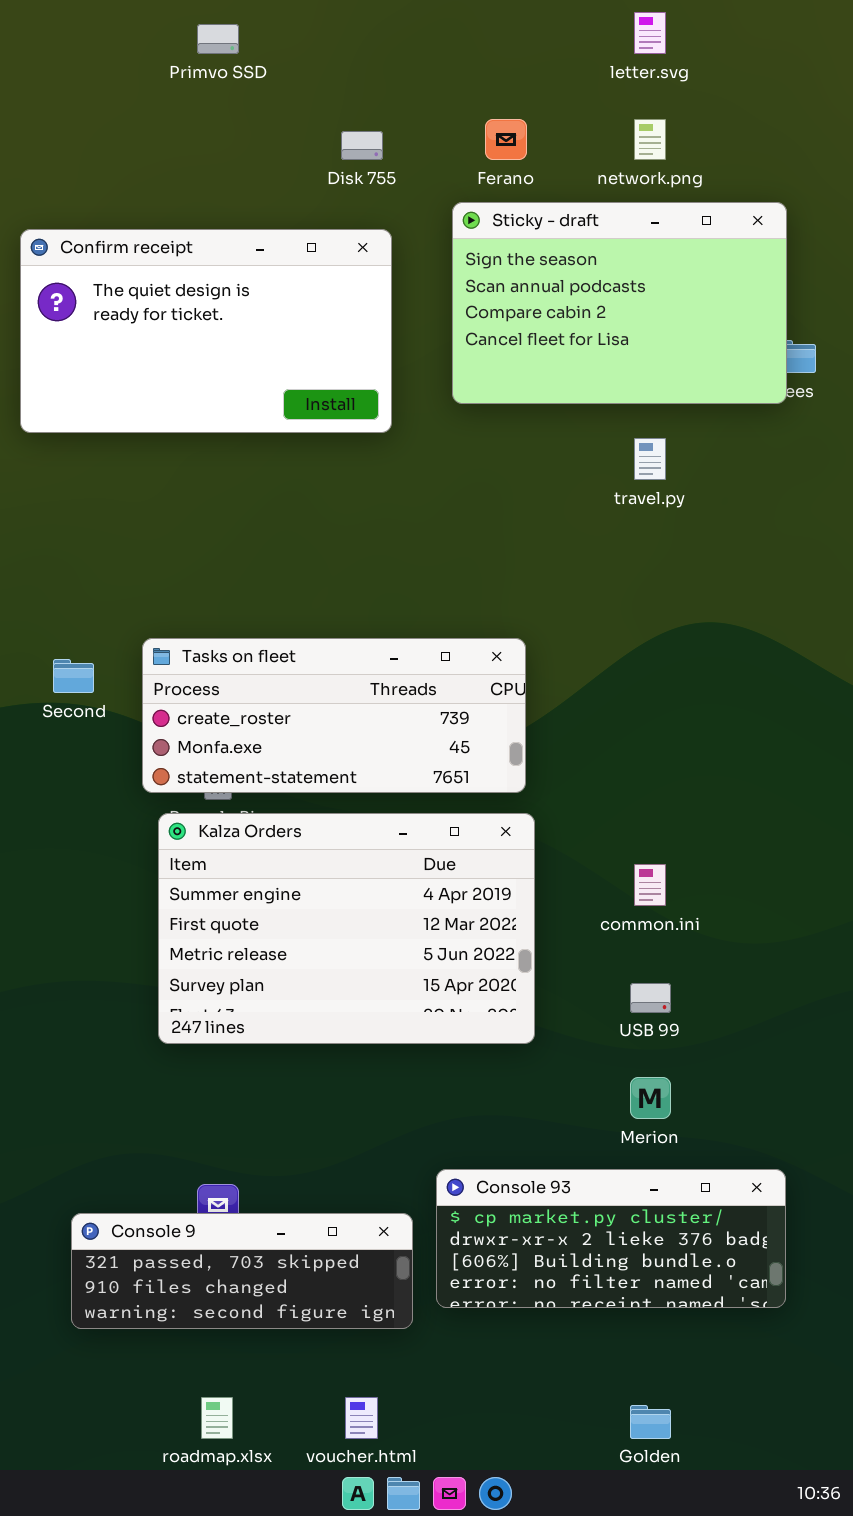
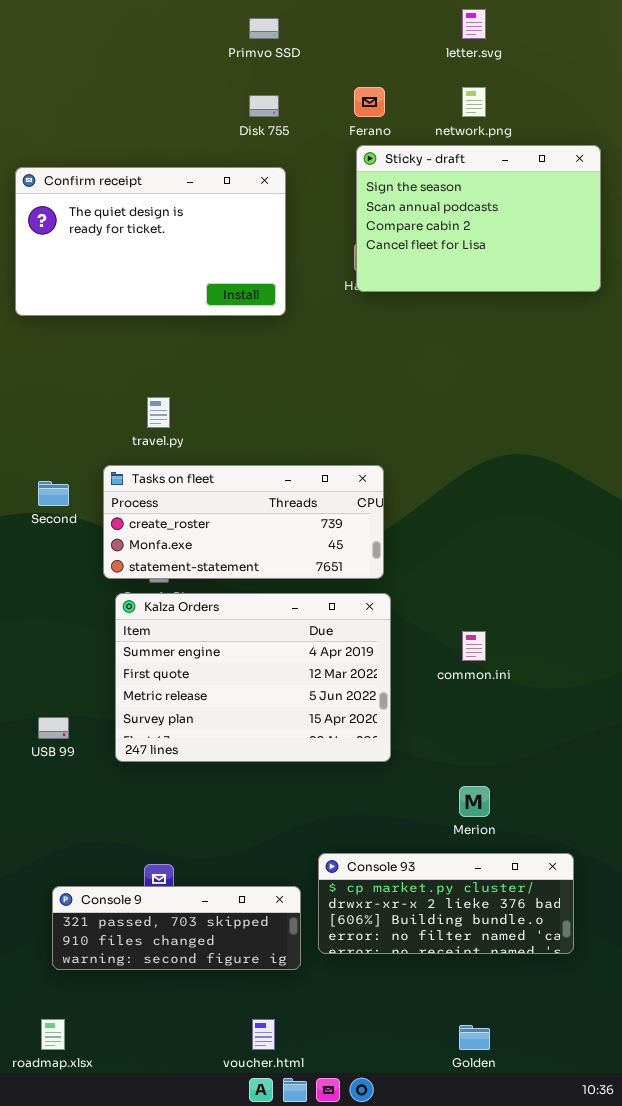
Primvo SSD: [197,24,239,54] -> [249,18,279,39], moved
Sticky - draft: [452,202,787,404] -> [356,145,601,292], moved
travel.py: [634,438,666,480] -> [147,397,170,428], moved
USB 99: [630,983,671,1013] -> [38,717,69,739], moved
roadmap.xlsx: [201,1397,233,1439] -> [41,1019,65,1050], moved

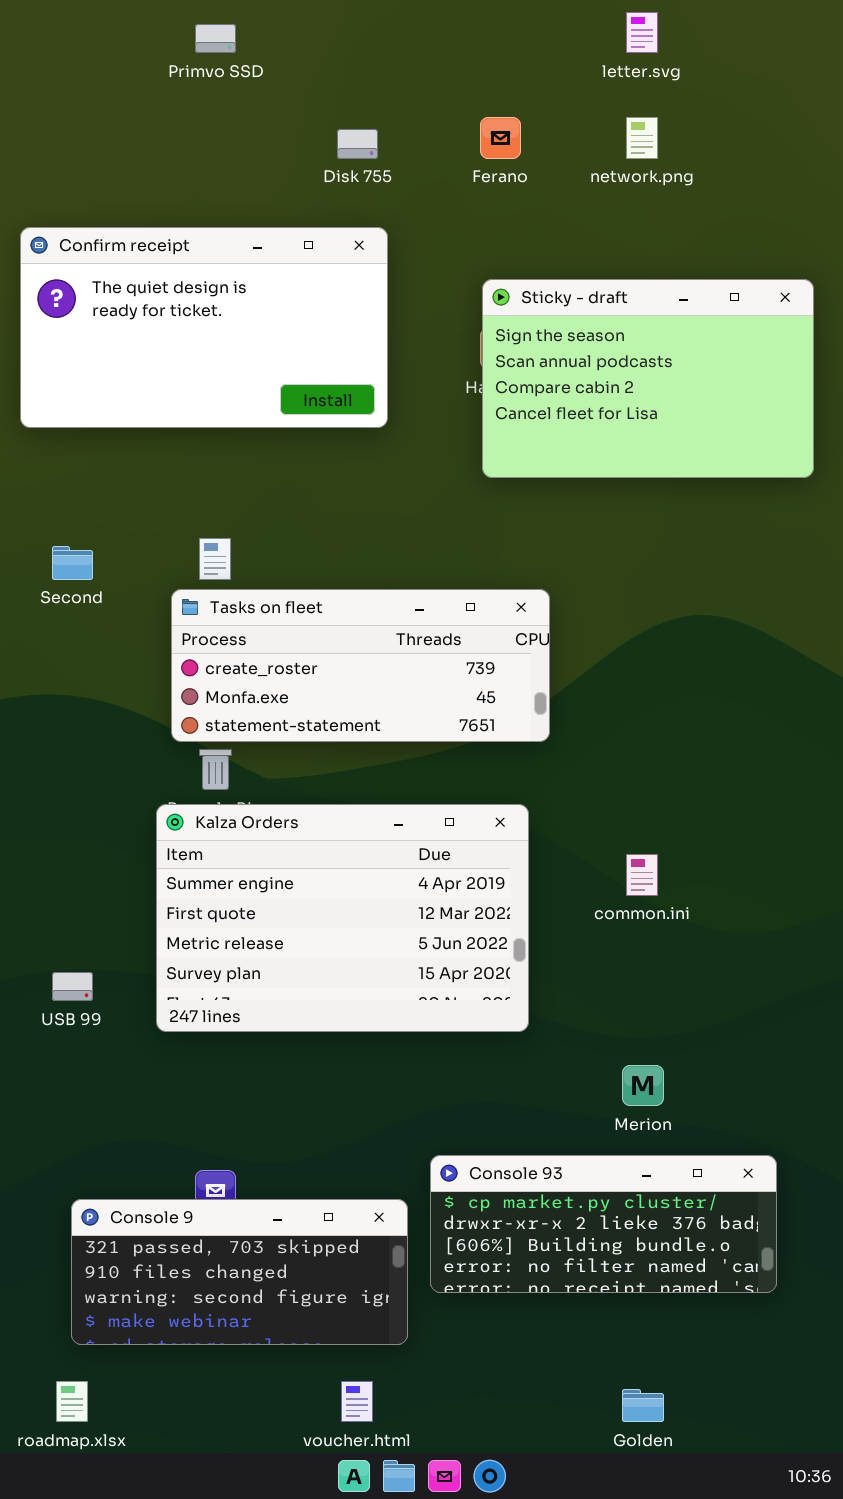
Primvo SSD: [249,18,279,39] -> [195,24,236,53], moved
Sticky - draft: [356,145,601,292] -> [482,279,814,478], moved
Tasks on fleet: [103,465,384,579] -> [171,589,550,742], moved
Second: [38,481,69,506] -> [52,546,93,580], moved
Console 9: [52,886,301,970] -> [71,1199,408,1345], resized

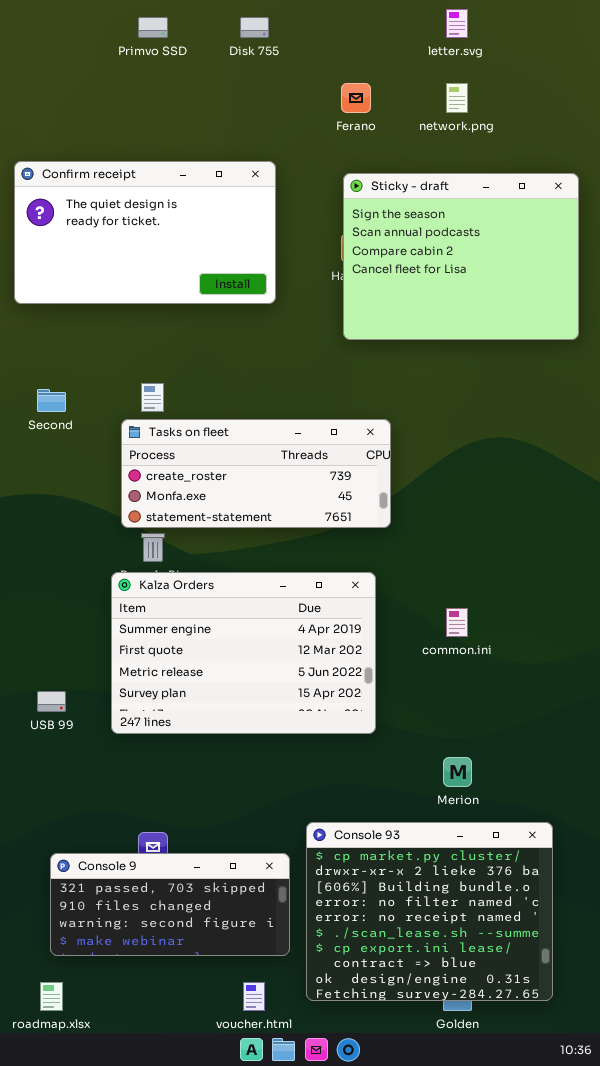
Disk 755: [337,129,378,159] -> [240,17,269,38], moved
Sticky - draft: [482,279,814,478] -> [343,173,579,340], resized
Console 93: [430,1155,777,1293] -> [306,822,553,1001], resized

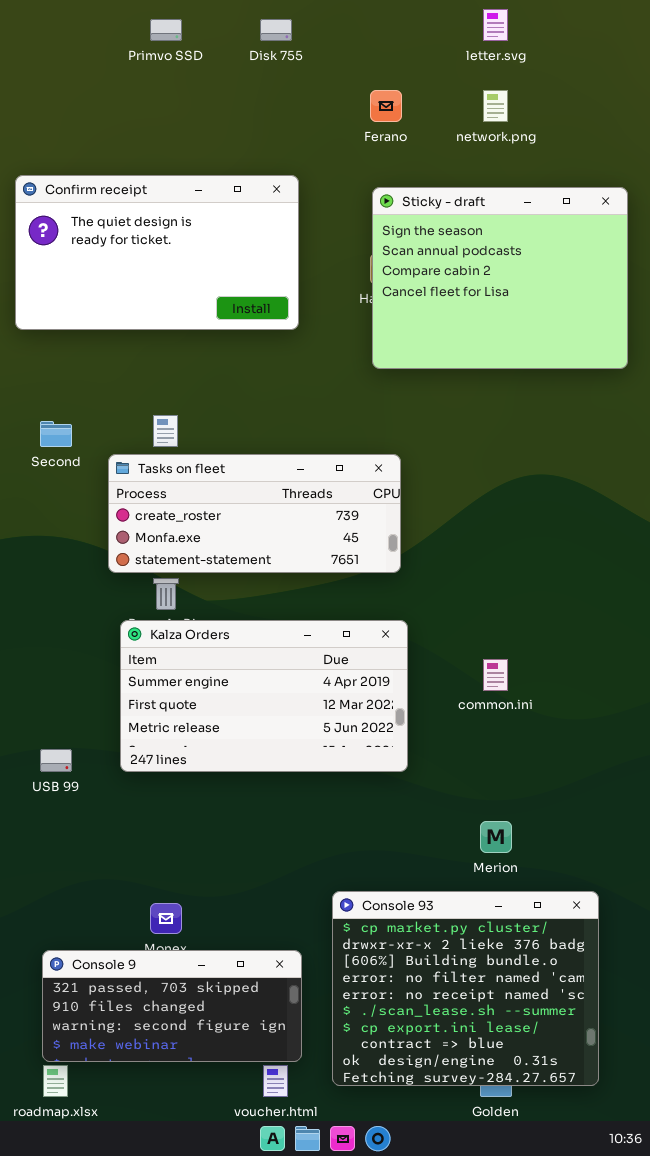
Tasks on fleet: [121,419,391,528] -> [108,454,401,573], moved
Kalza Orders: [111,572,376,734] -> [120,620,408,772], resized
Console 9: [50,853,290,956] -> [42,950,302,1062], moved

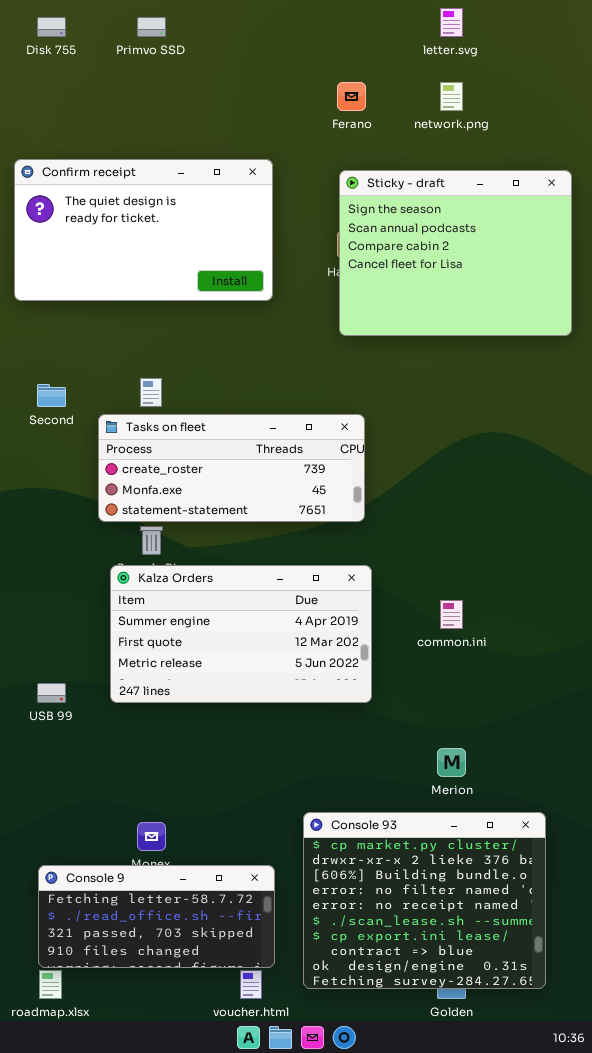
Disk 755: [260,19,292,41] -> [37,17,66,37], moved
Console 9: [42,950,302,1062] -> [38,865,275,968], scrolled up 2 rows

